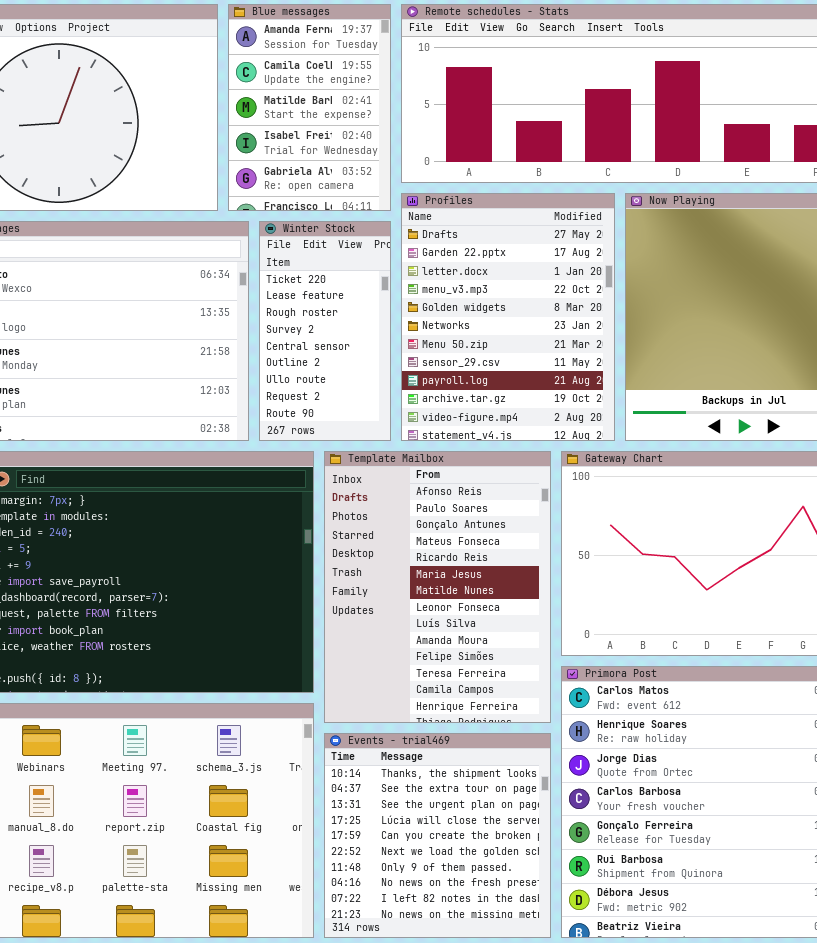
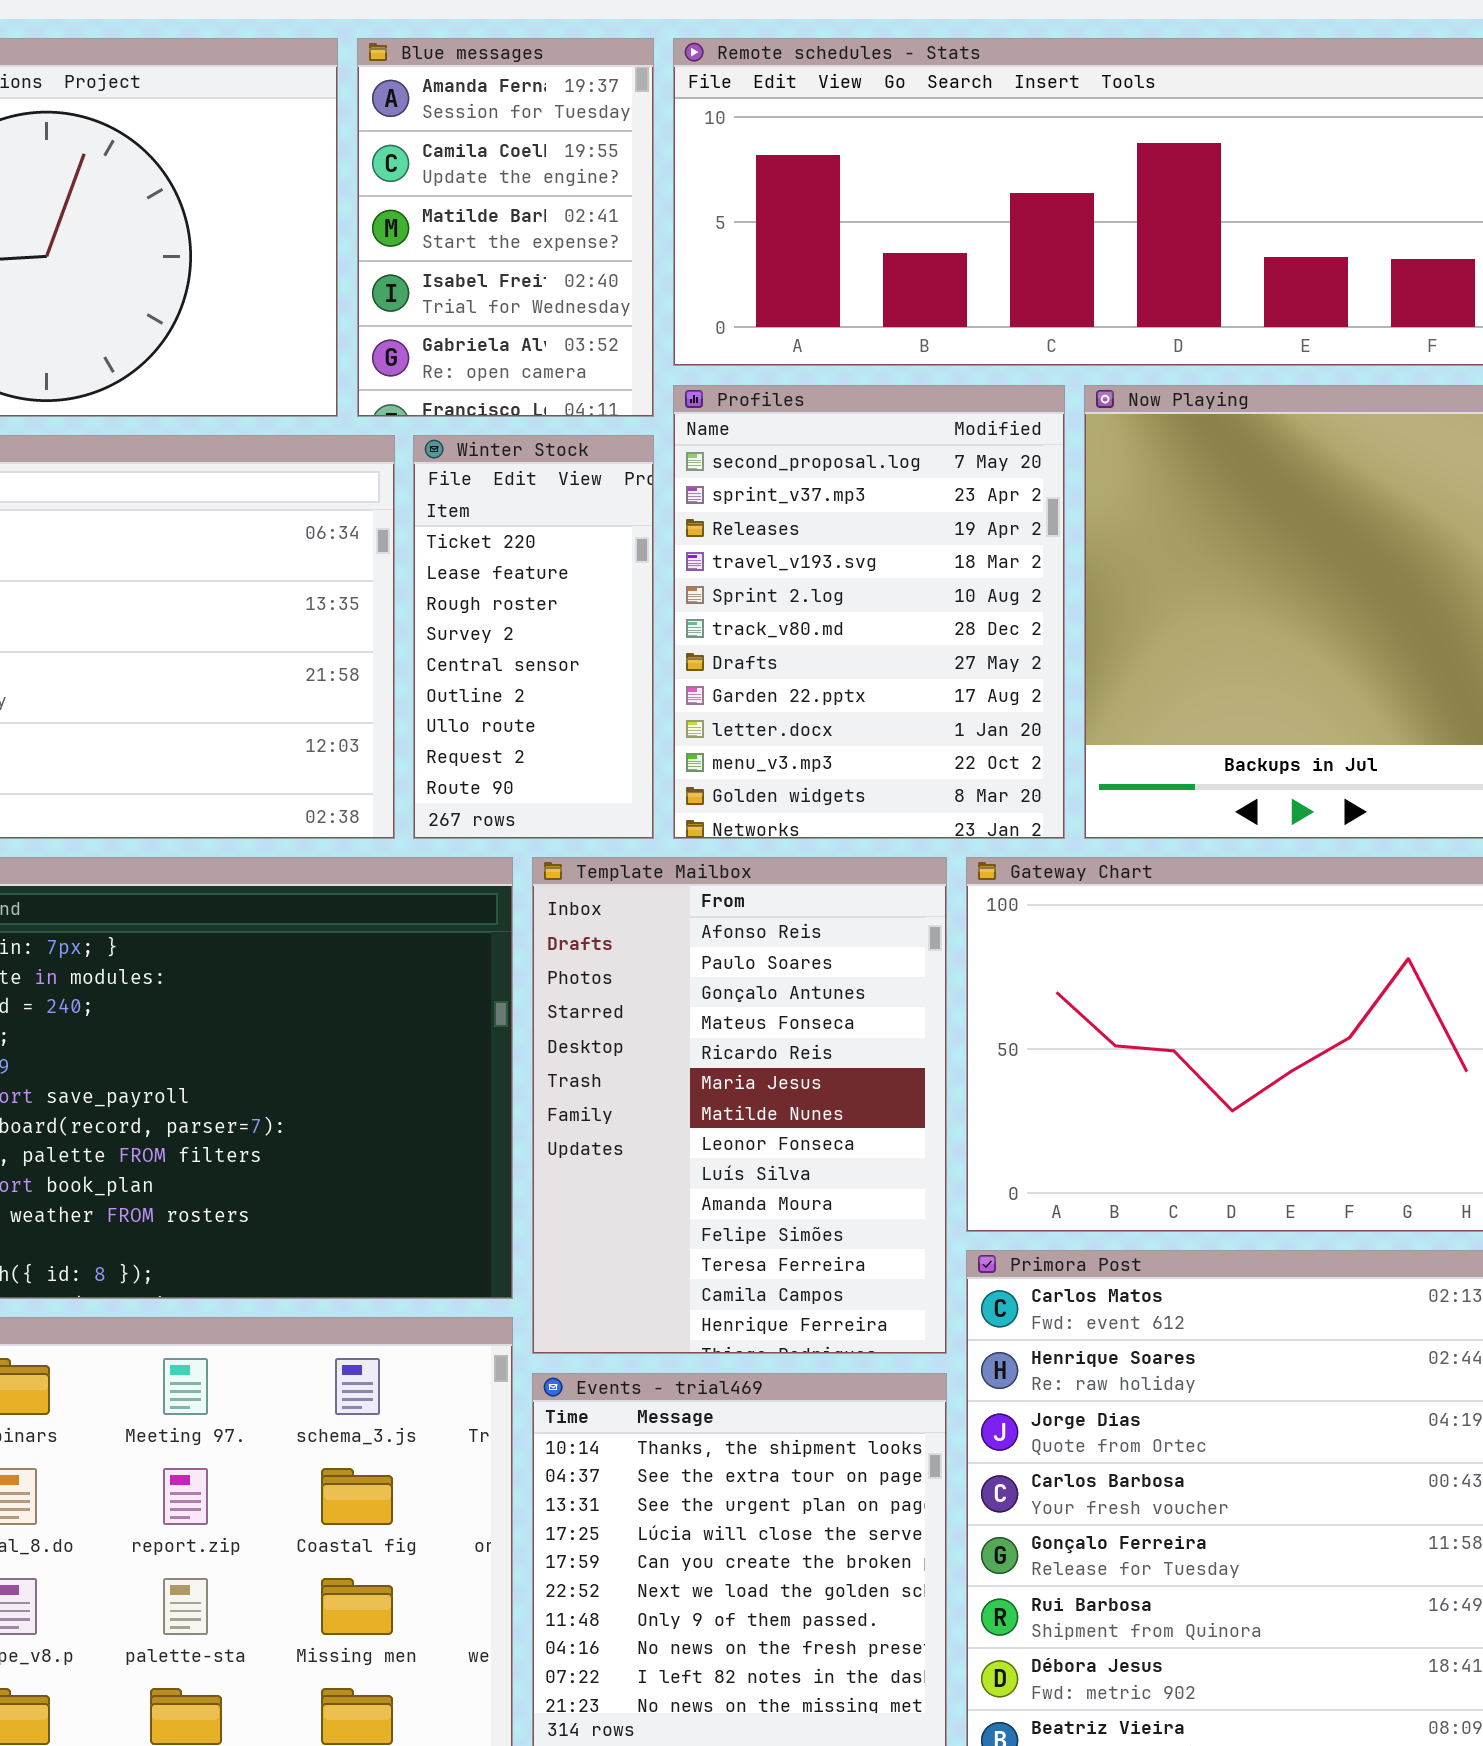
Profiles: [401,193,615,441] -> [673,385,1065,839], scrolled up 6 rows

